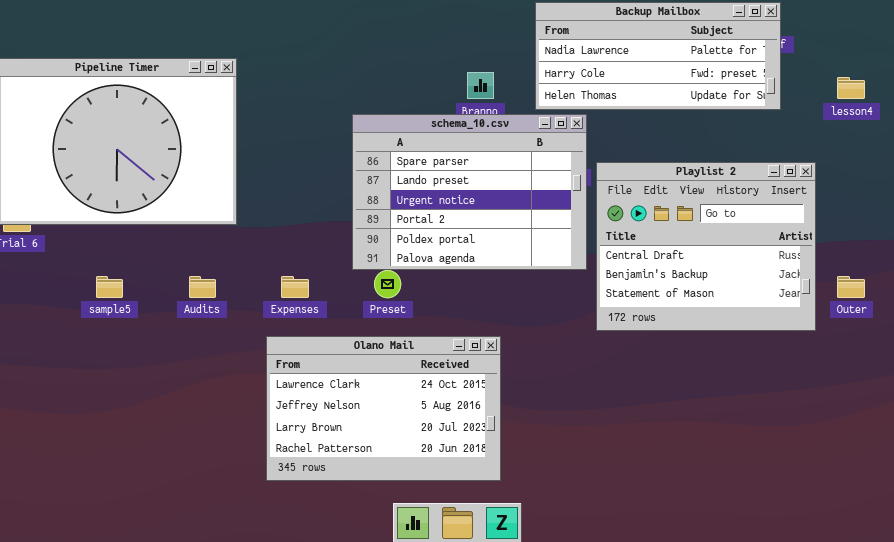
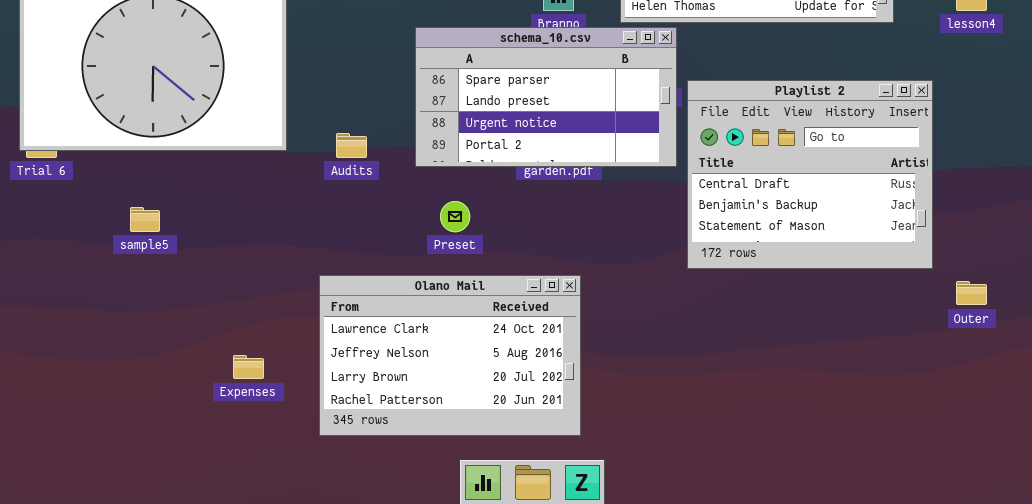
schema_10.csv: [352,114,587,270] -> [415,27,677,167], resized
Audits: [189,276,216,298] -> [336,133,367,158], moved
Expenses: [281,276,309,298] -> [233,355,264,379], moved
Outer: [837,276,865,298] -> [956,281,987,305], moved

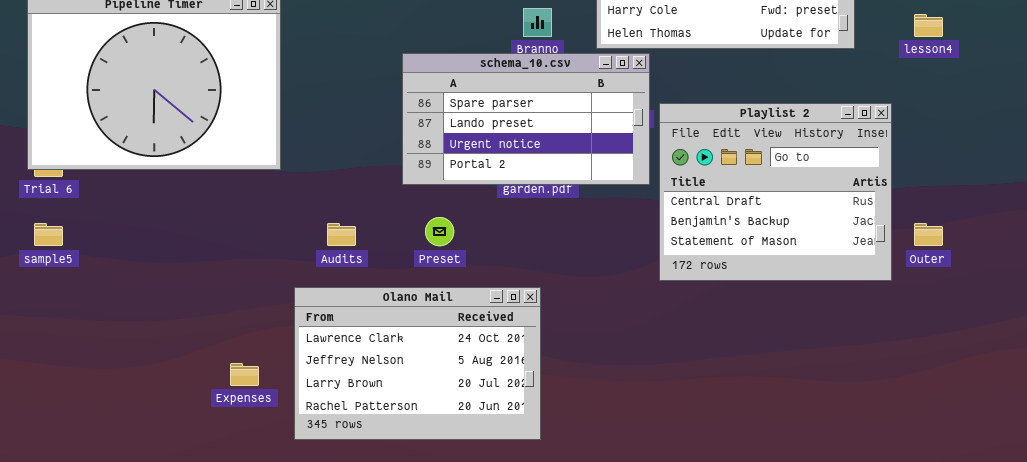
Audits: [336,133,367,158] -> [327,223,356,246], moved
sample5: [130,207,160,232] -> [34,223,63,246], moved
Olano Mail: [319,275,581,436] -> [294,287,541,440], moved
Outer: [956,281,987,305] -> [914,223,943,246], moved

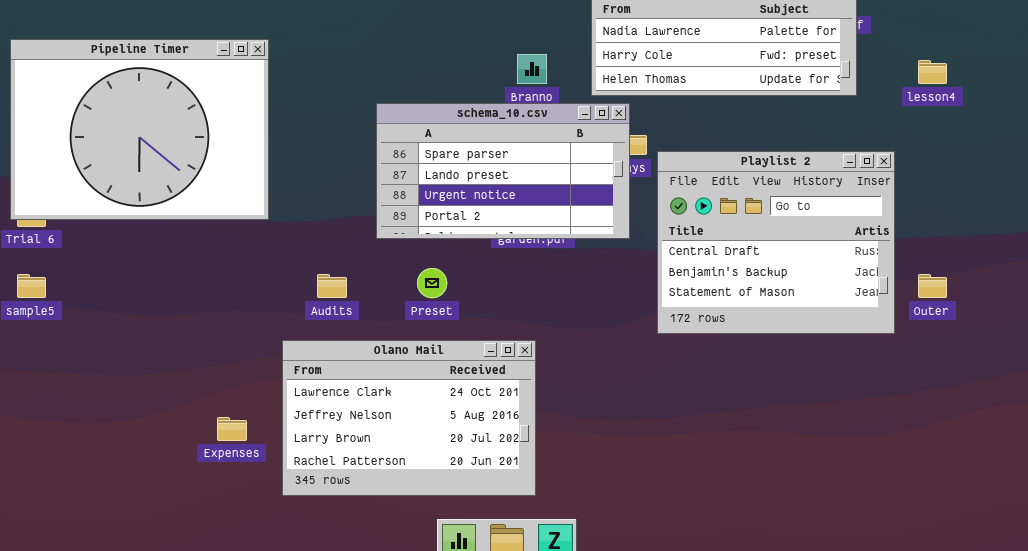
schema_10.csv: [402,53,650,185] -> [376,103,630,239], moved

